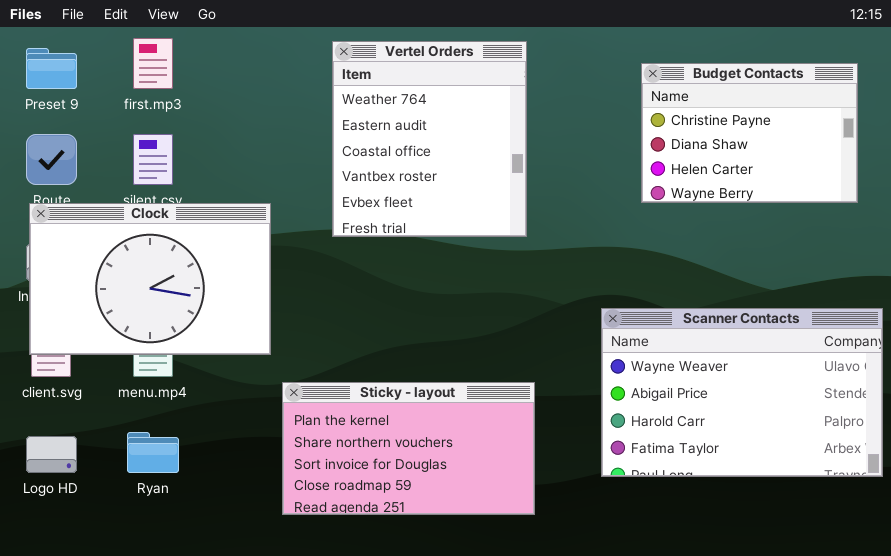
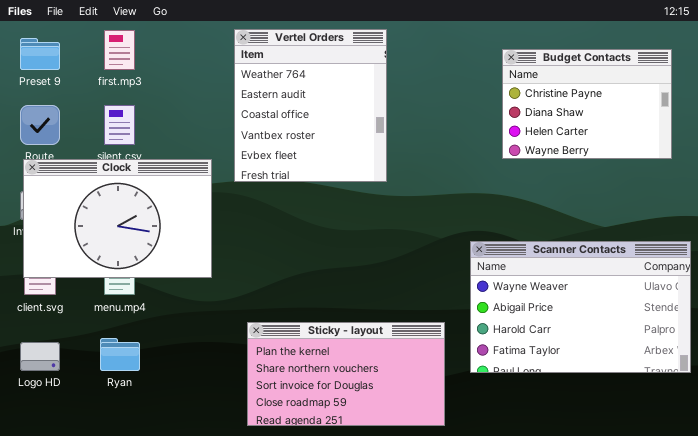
Vertel Orders: [332,41,527,237] -> [234,29,387,182], moved
Sticky - layout: [282,382,535,515] -> [247,322,445,426], moved

